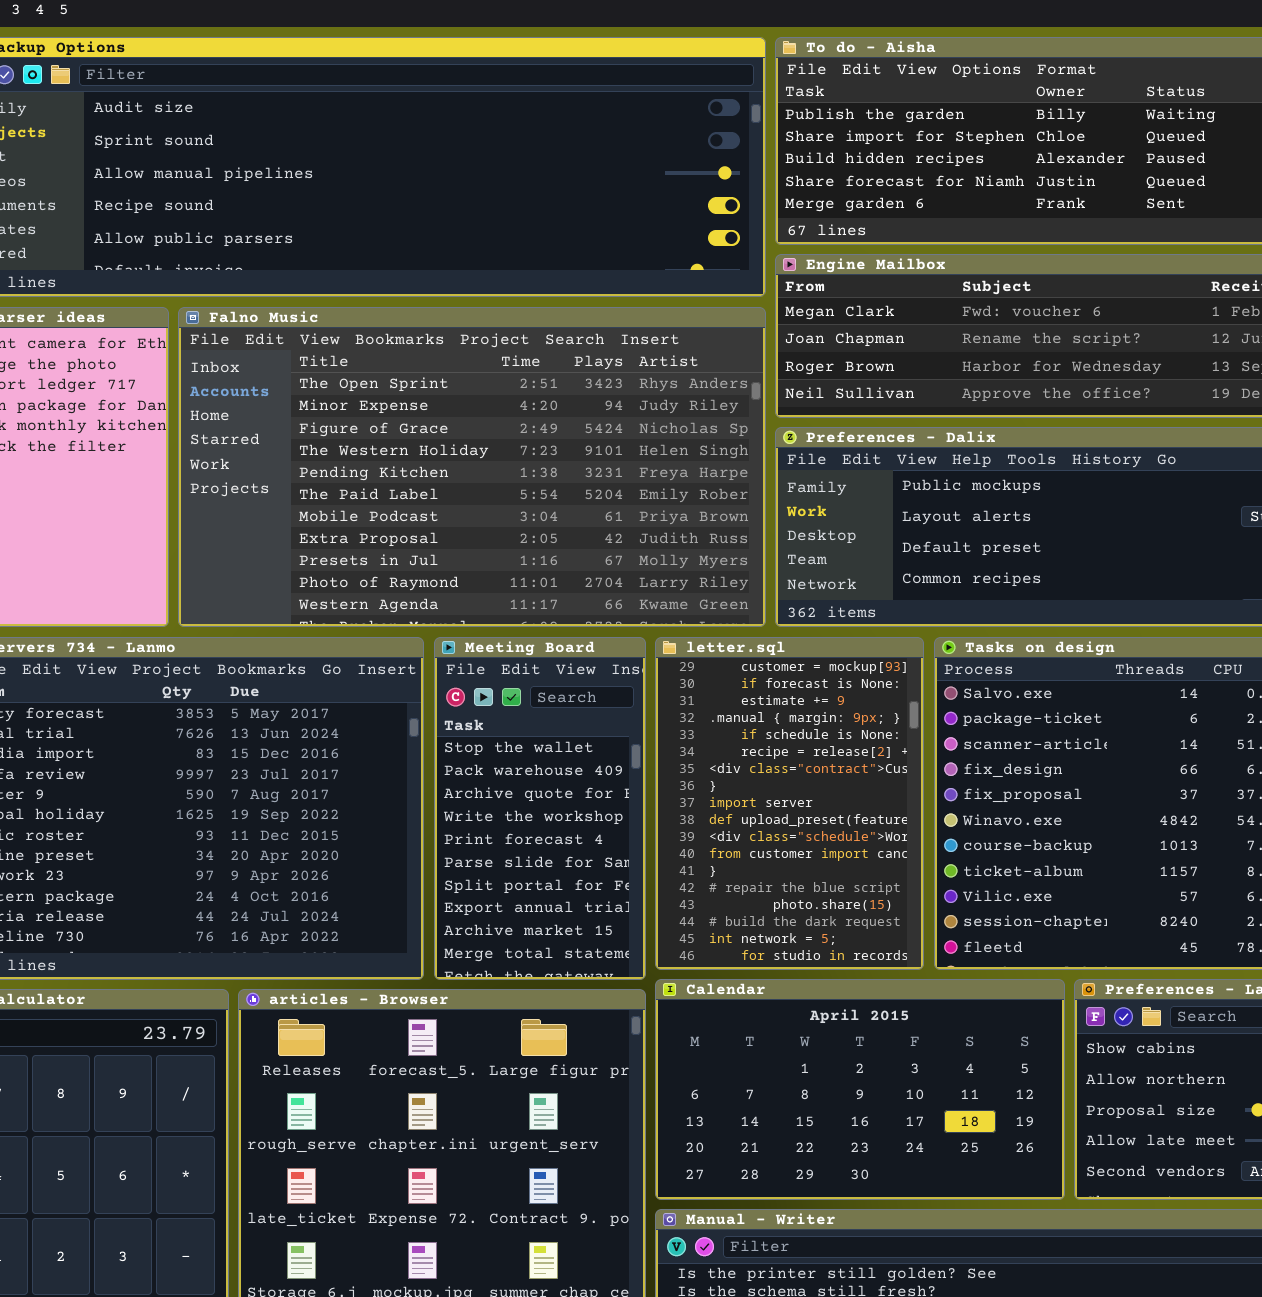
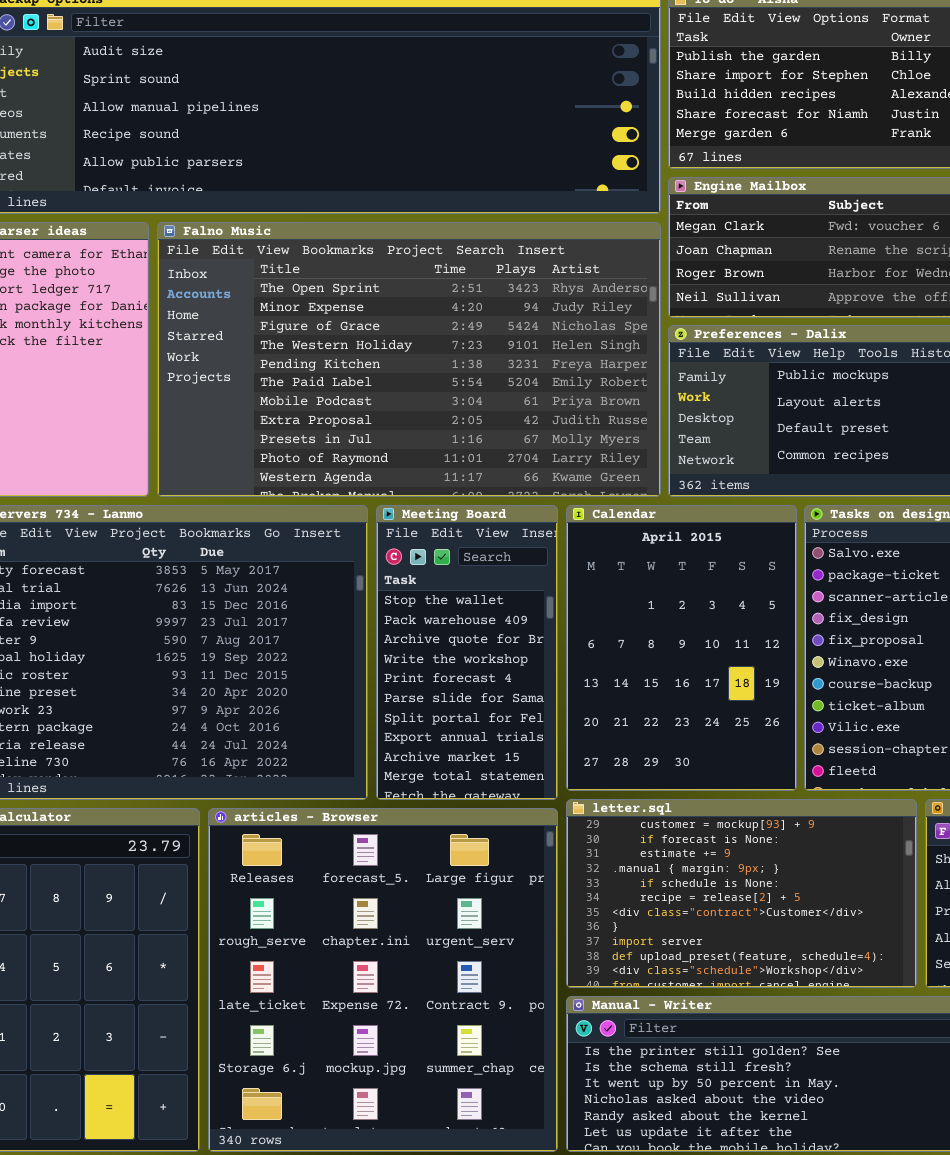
letter.sql: [655,637,924,970] -> [566,799,917,988], moved, resized
Calendar: [655,979,1065,1200] -> [566,505,797,791], moved, resized

